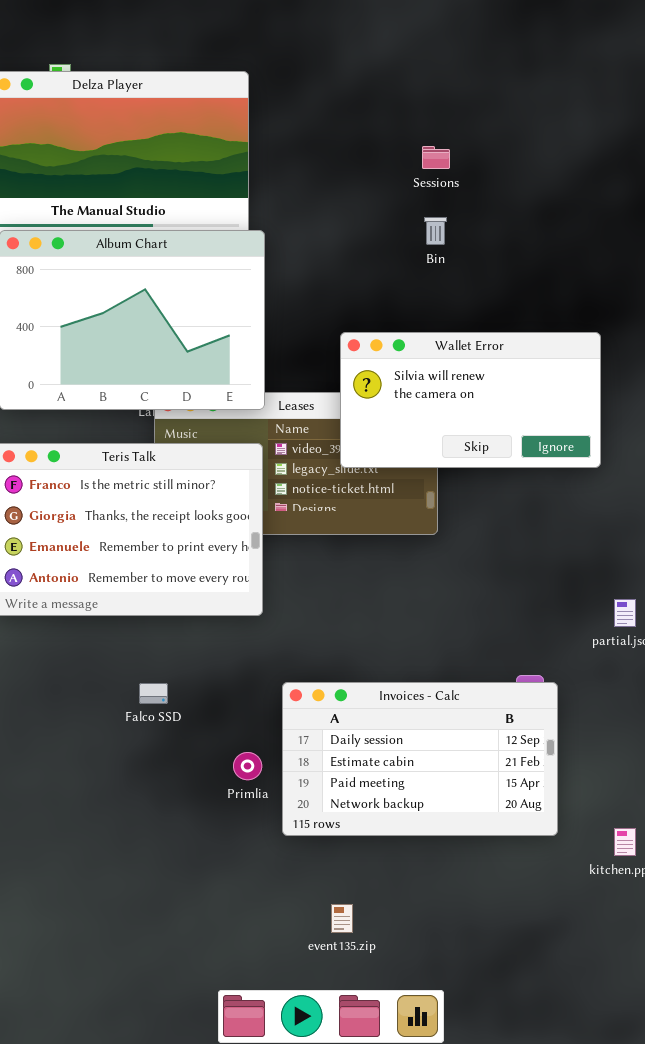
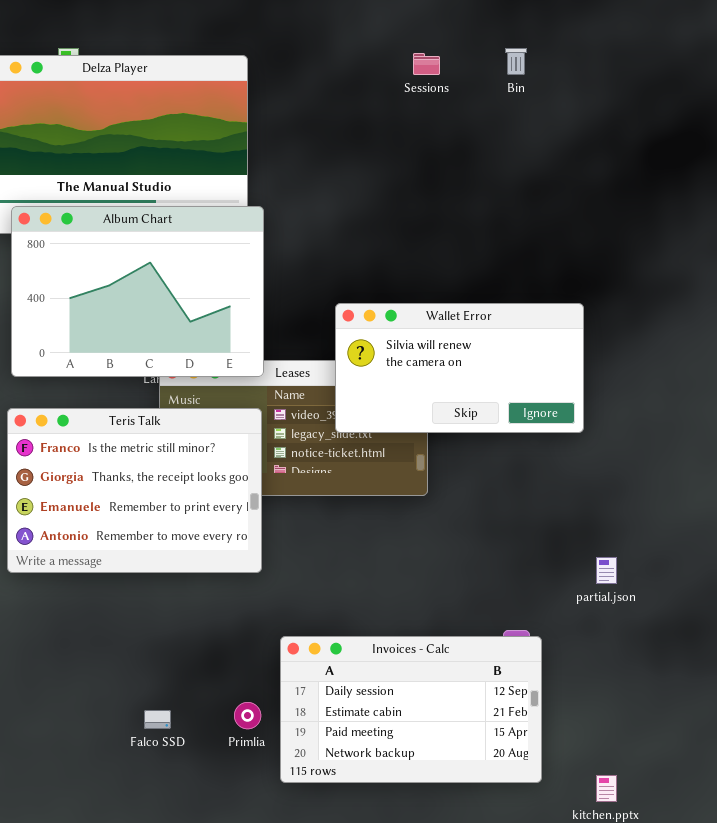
Sessions: [422,146,450,169] -> [413,53,440,75], moved
Bin: [424,217,447,245] -> [505,48,527,75], moved
Falco SSD: [139,683,168,704] -> [144,710,171,729], moved

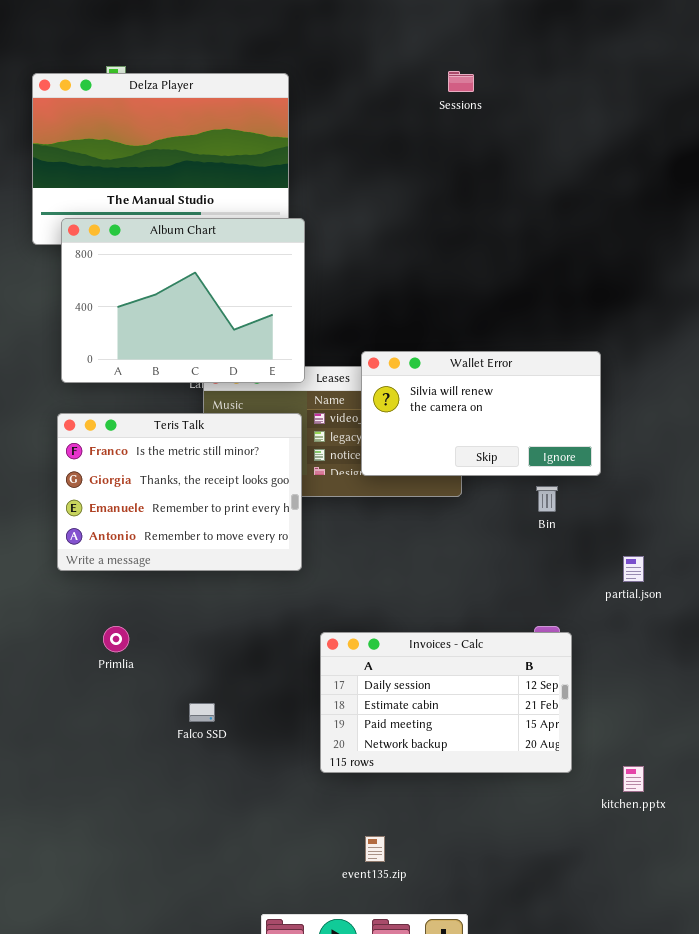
Bin: [505,48,527,75] -> [536,486,558,512], moved
Wallet Error: [335,303,584,433] -> [361,351,601,476], moved
Primlia: [234,702,261,729] -> [103,626,129,652], moved

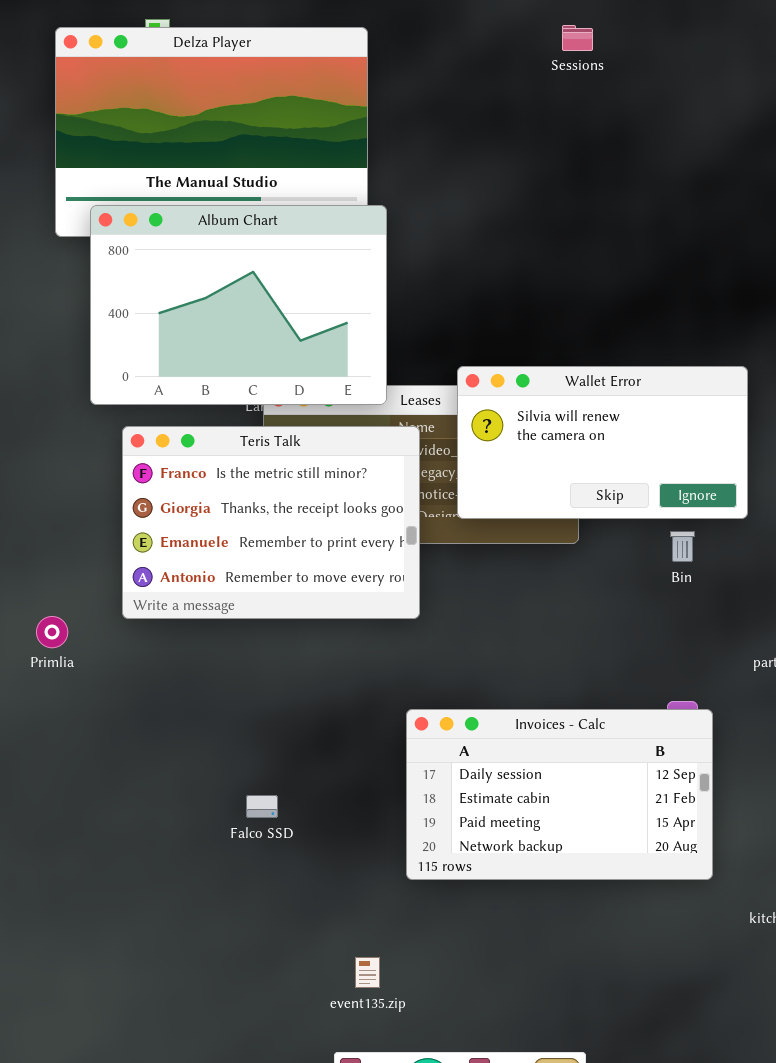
Teris Talk: [57,413,302,571] -> [122,426,420,619], moved
Primlia: [103,626,129,652] -> [36,616,68,648], moved
event135.zip: [365,836,385,862] -> [355,957,380,988], moved

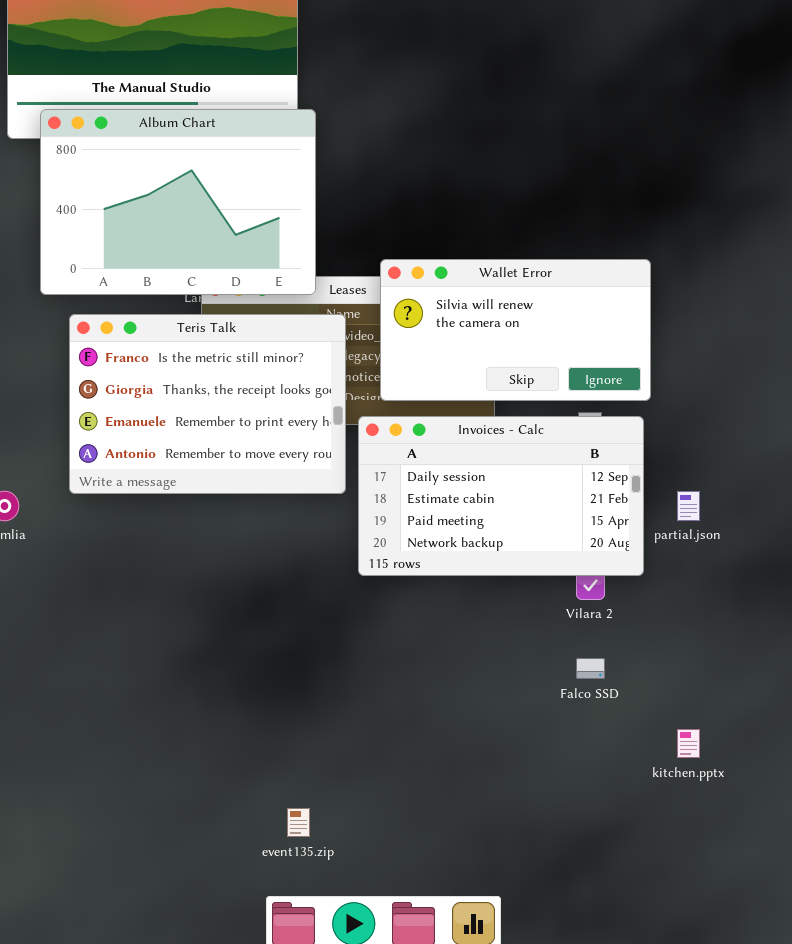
Invoices - Calc: [406,709,713,880] -> [358,416,644,576], moved
Falco SSD: [246,795,278,818] -> [576,658,605,679], moved

